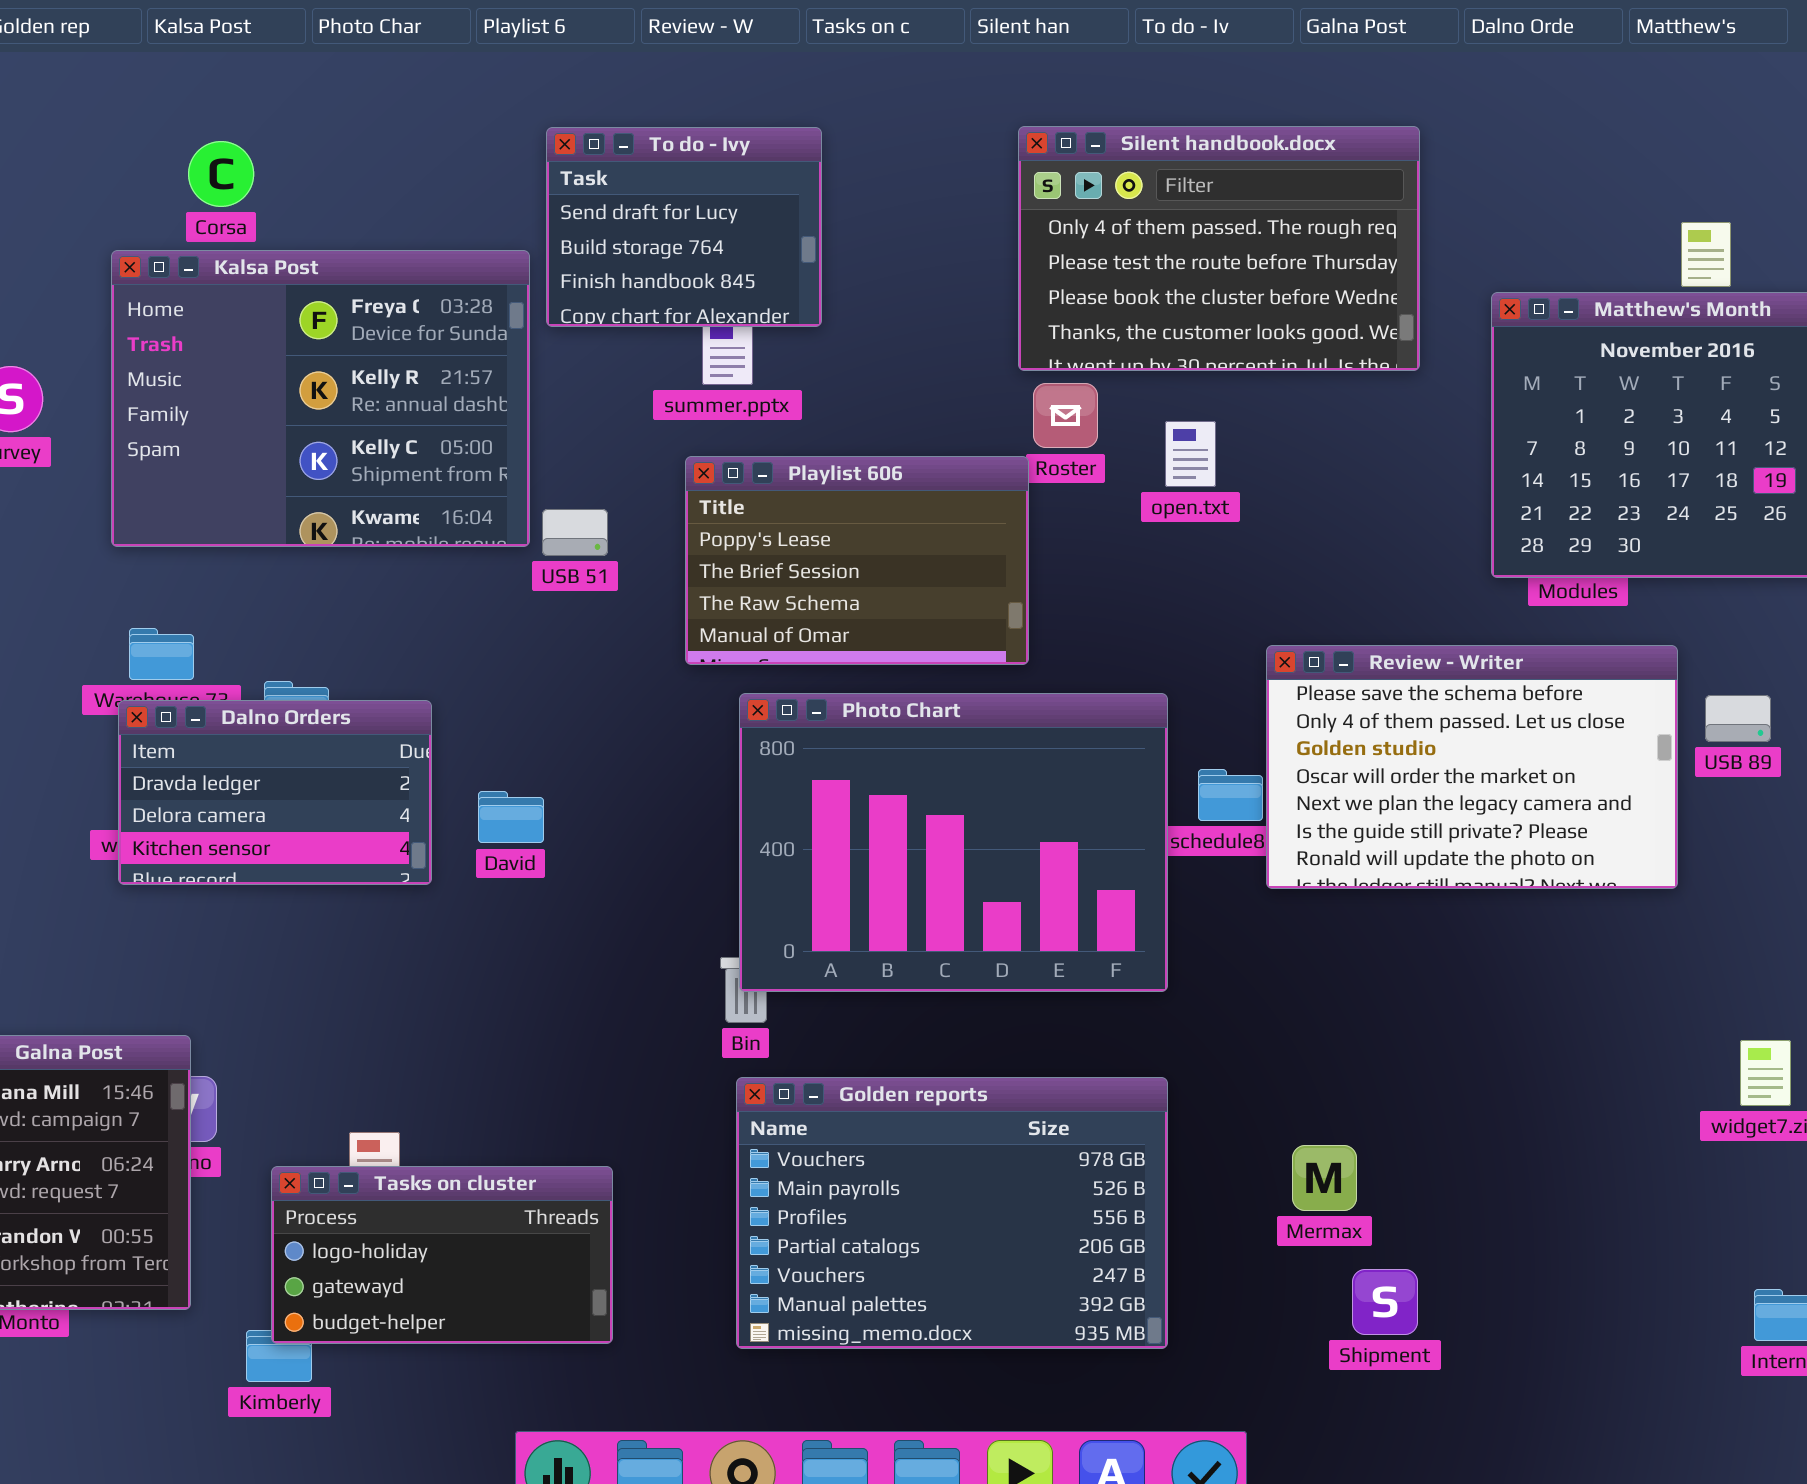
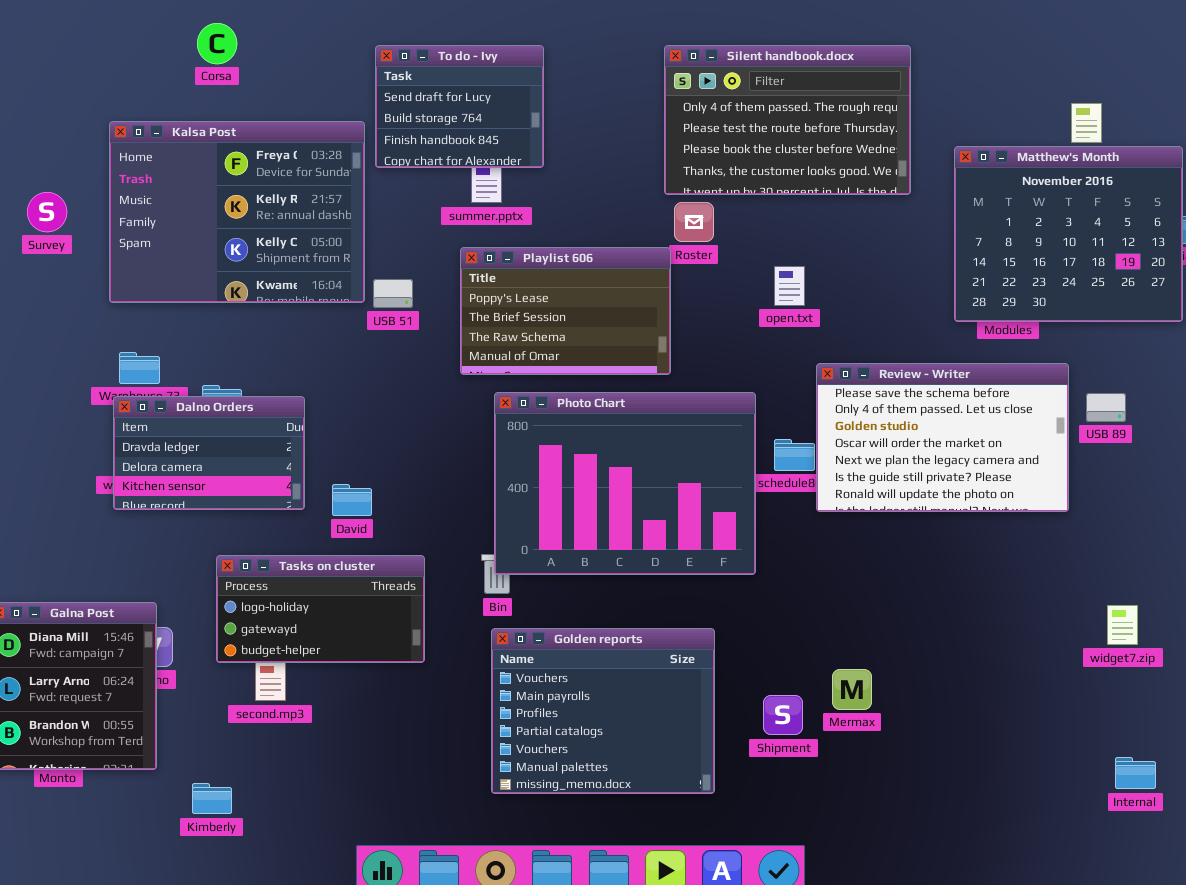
Corsa: [188,141,254,207] -> [197,23,237,64], moved
open.txt: [1165,421,1216,487] -> [774,266,805,306], moved
David: [478,791,544,843] -> [332,484,372,516], moved
Golden reports: [736,1077,1168,1349] -> [491,628,715,794], resized
Tasks on cluster: [271,1166,613,1344] -> [216,555,425,663], moved
Shipment: [1352,1269,1418,1335] -> [763,695,803,735], moved

